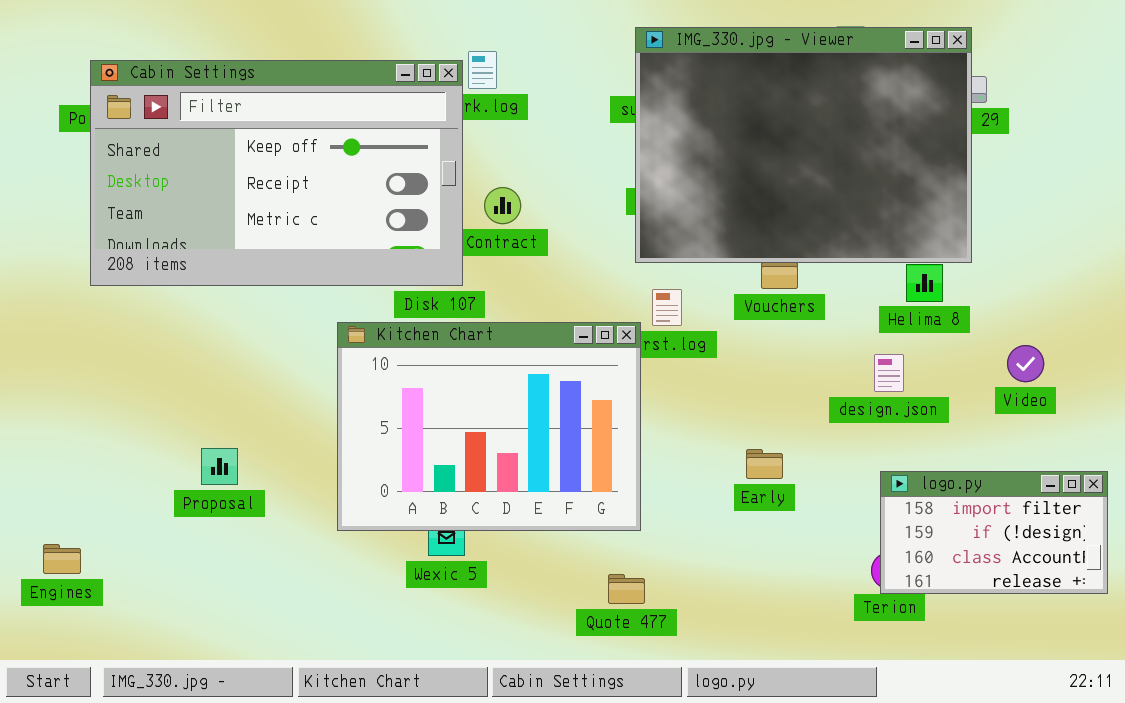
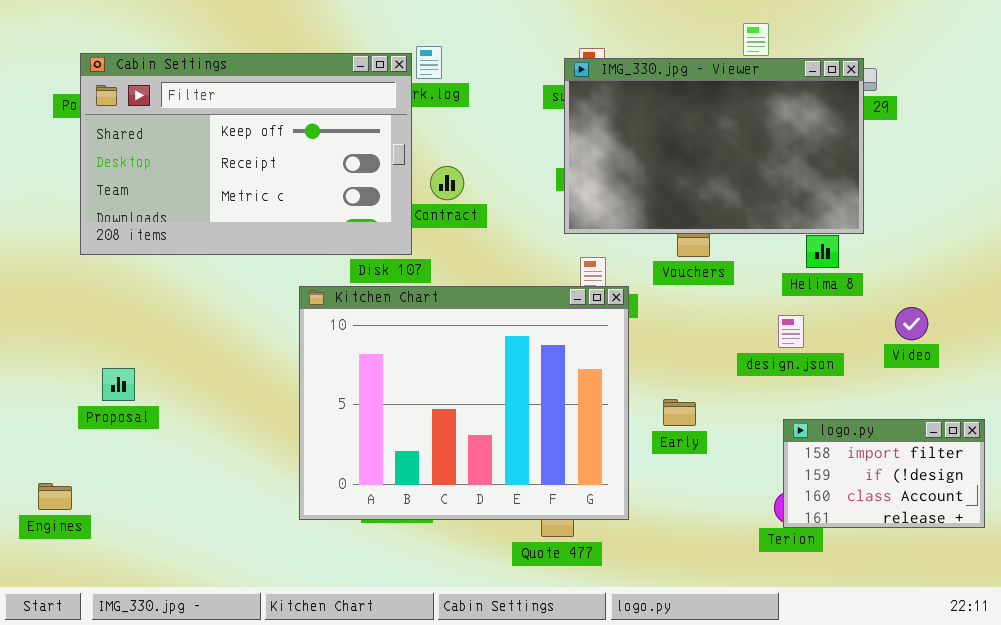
IMG_330.jpg - Viewer: [635,27,972,263] -> [564,58,864,234], resized
Kitchen Chart: [337,322,641,531] -> [299,286,629,520], resized
Proposal: [201,448,238,485] -> [102,368,135,401], moved

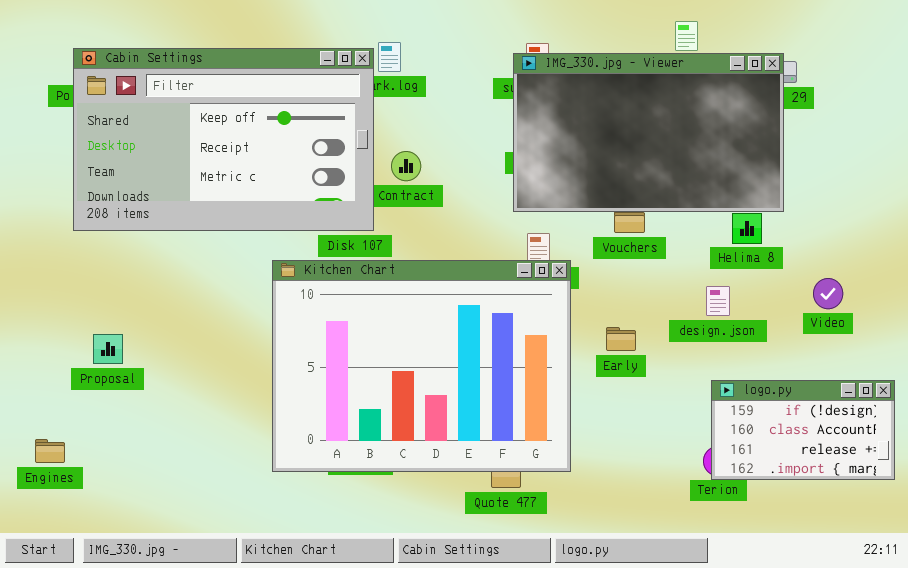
Early: [663,399,696,426] -> [606,327,636,351], moved
logo.py: [783,419,985,528] -> [711,380,895,480], scrolled down 1 row

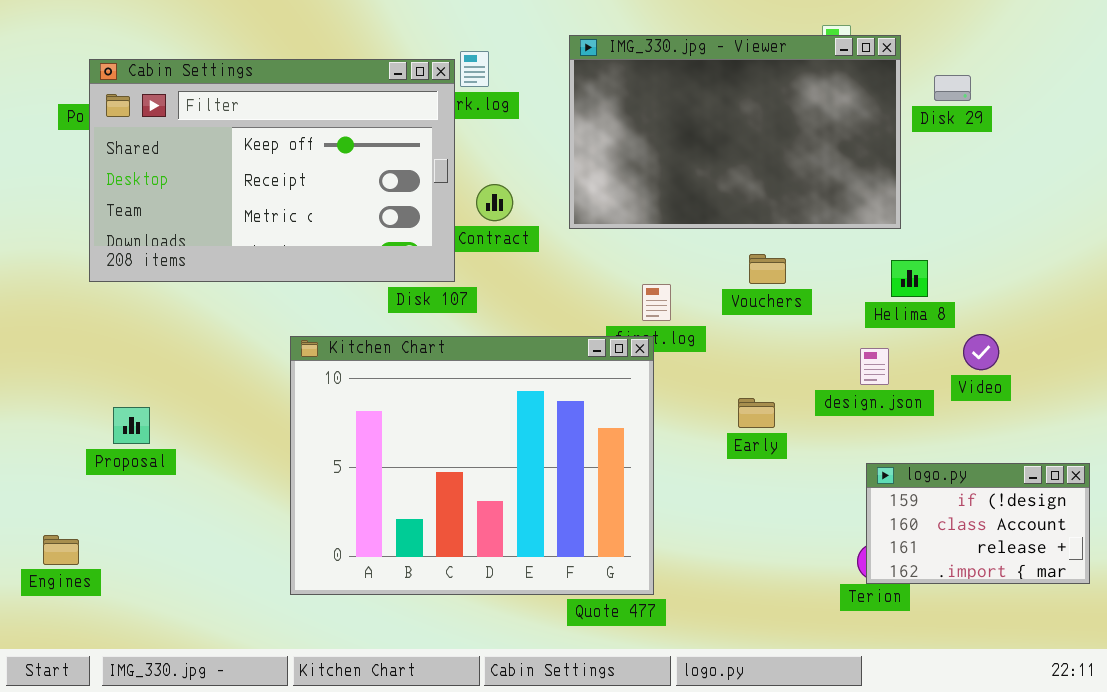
IMG_330.jpg - Viewer: [513,53,784,212] -> [569,35,901,229], moved
Kitchen Chart: [272,260,571,472] -> [290,336,654,595], moved
Video: [813,278,843,309] -> [963,334,999,370], moved

